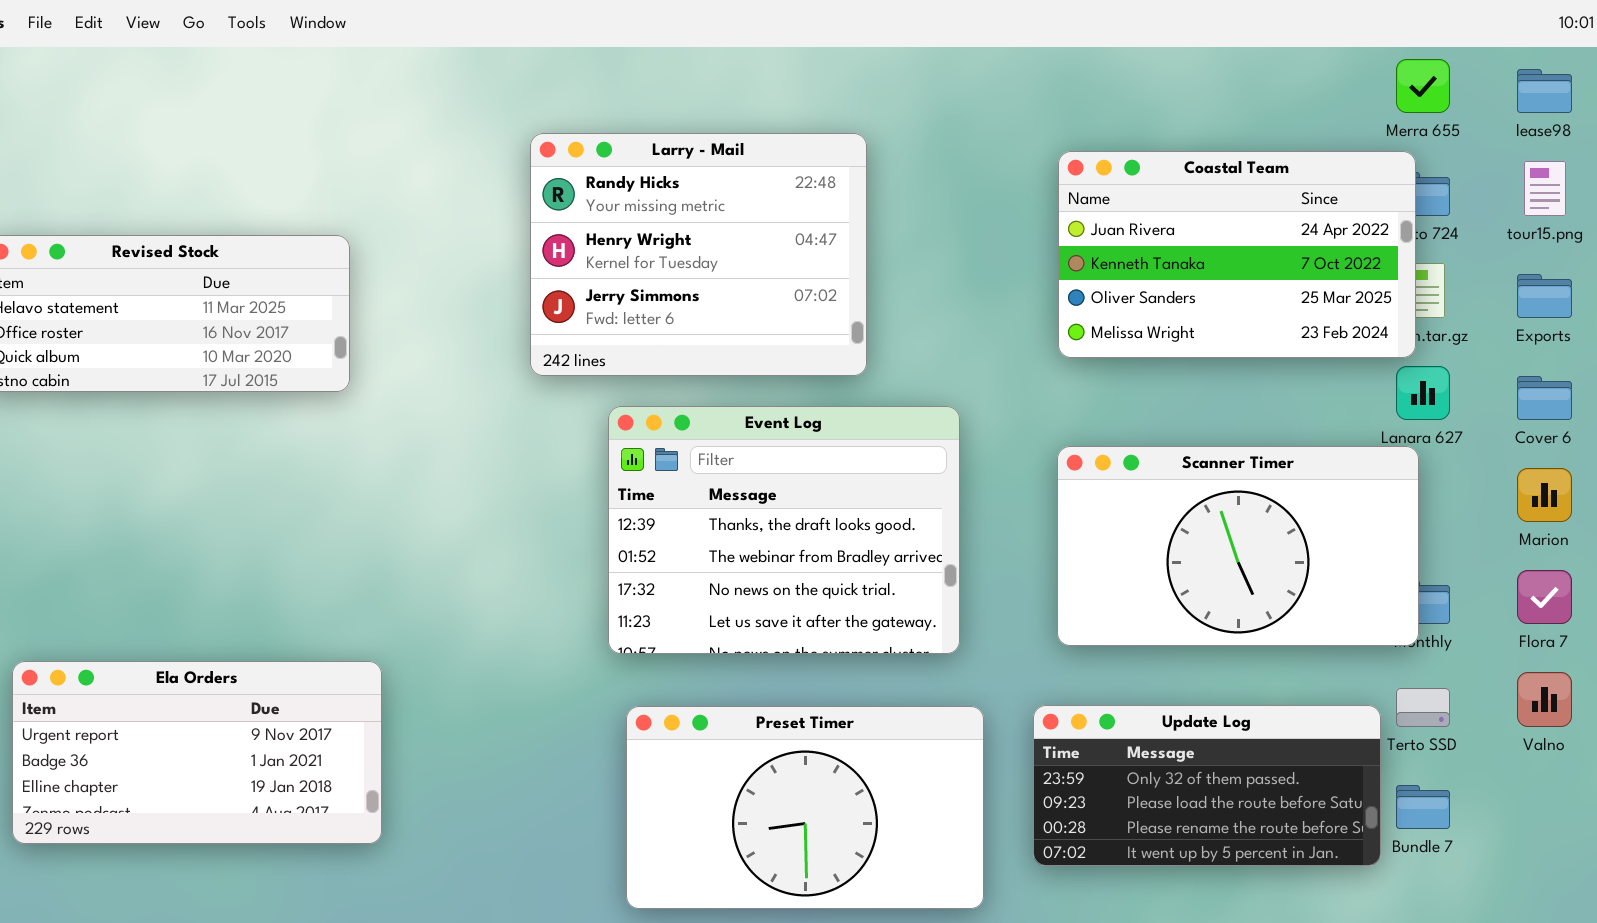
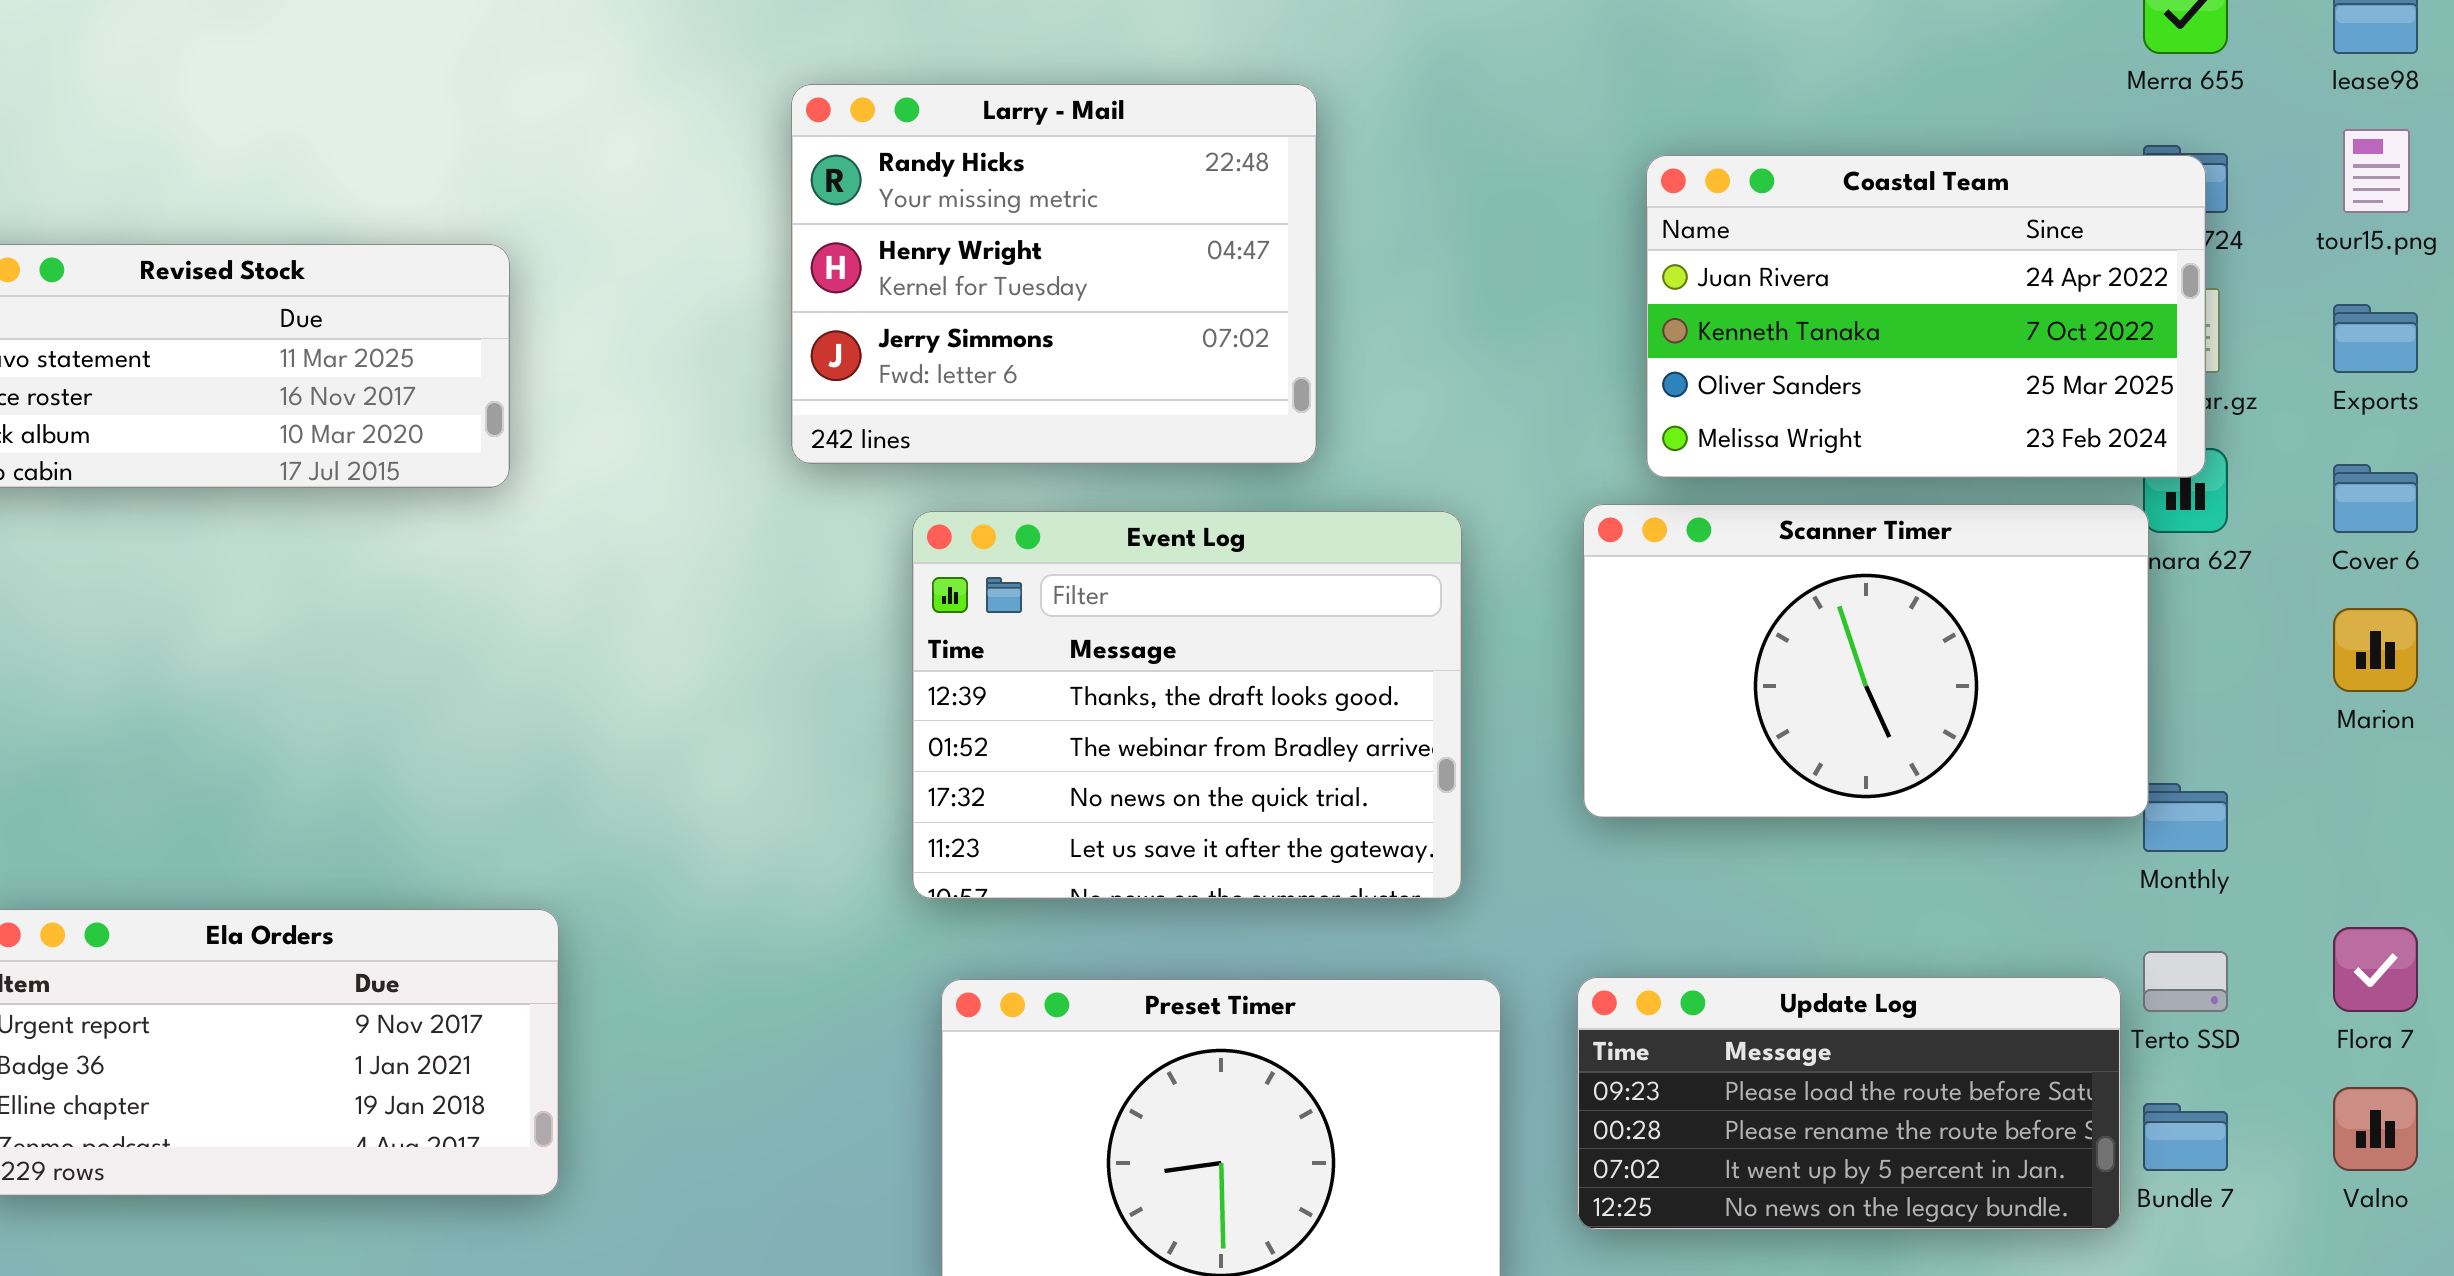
Coastal Team: [1058,151,1416,358] -> [1646,155,2206,478], moved
Scanner Timer: [1057,446,1419,646] -> [1583,504,2149,818], moved
Flora 7: [1517,570,1572,624] -> [2333,927,2418,1012], moved
Valno: [1517,672,1572,727] -> [2333,1087,2418,1171], moved
Update Log: [1033,705,1381,866] -> [1577,977,2121,1230], scrolled down 1 row

